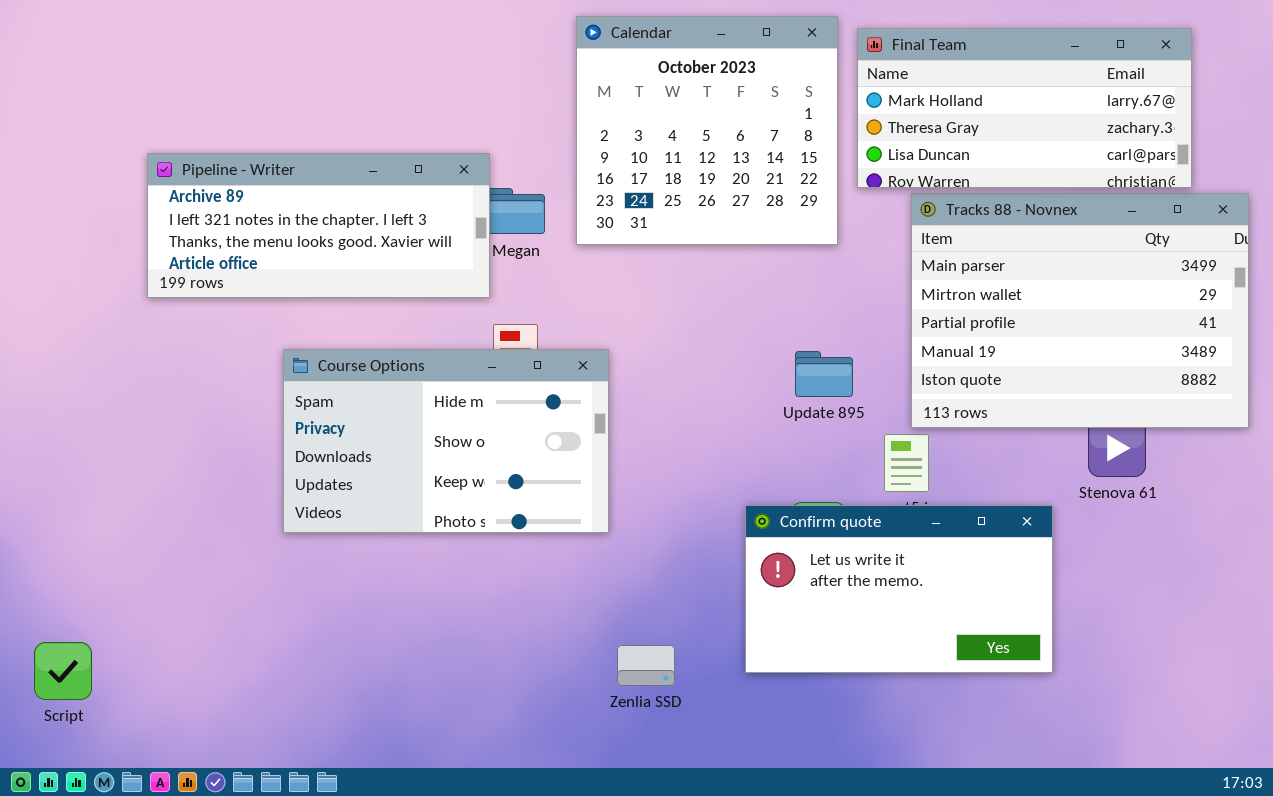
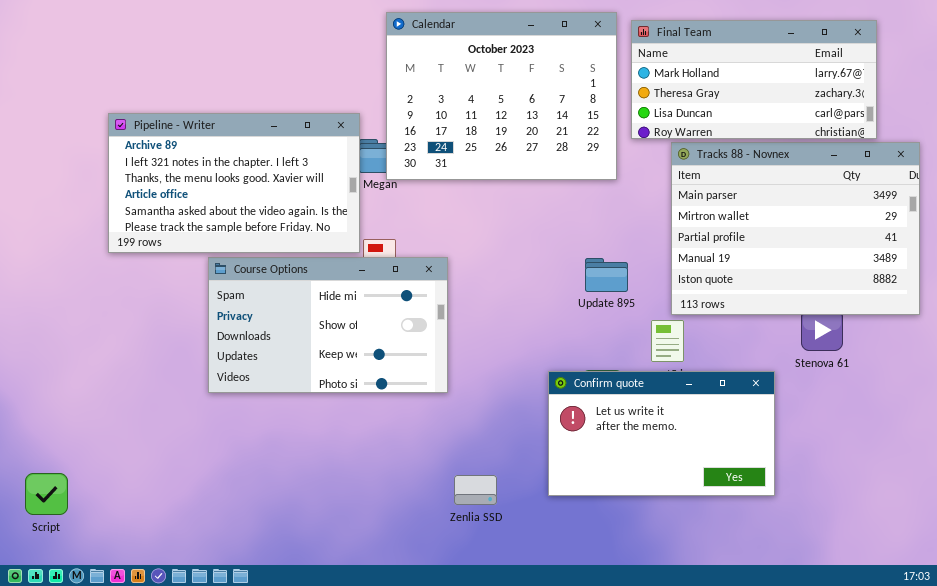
Calendar: [576,16,838,245] -> [386,12,617,180], resized
Pipeline - Writer: [147,153,490,298] -> [108,113,360,253], resized

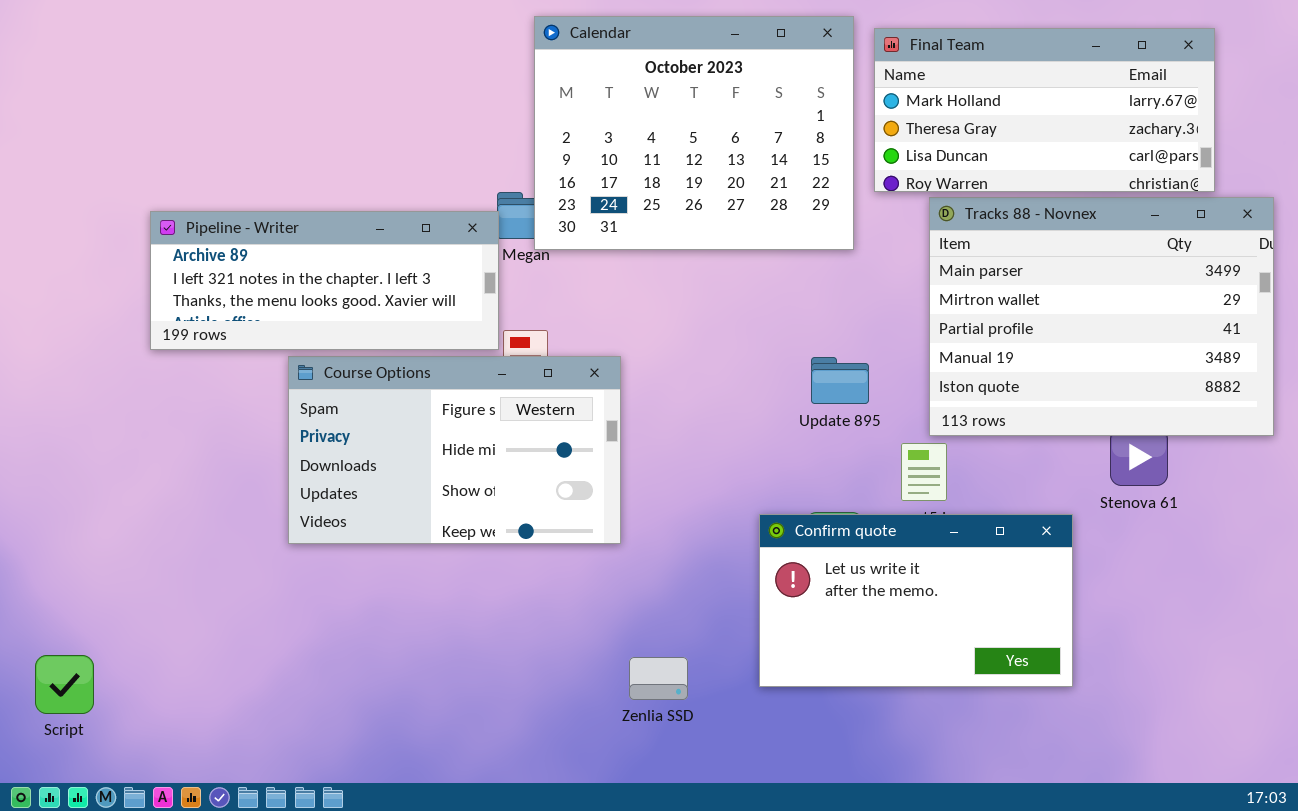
Pipeline - Writer: [108,113,360,253] -> [150,211,499,350], resized
Course Options: [208,257,448,393] -> [288,356,621,544], scrolled up 1 row

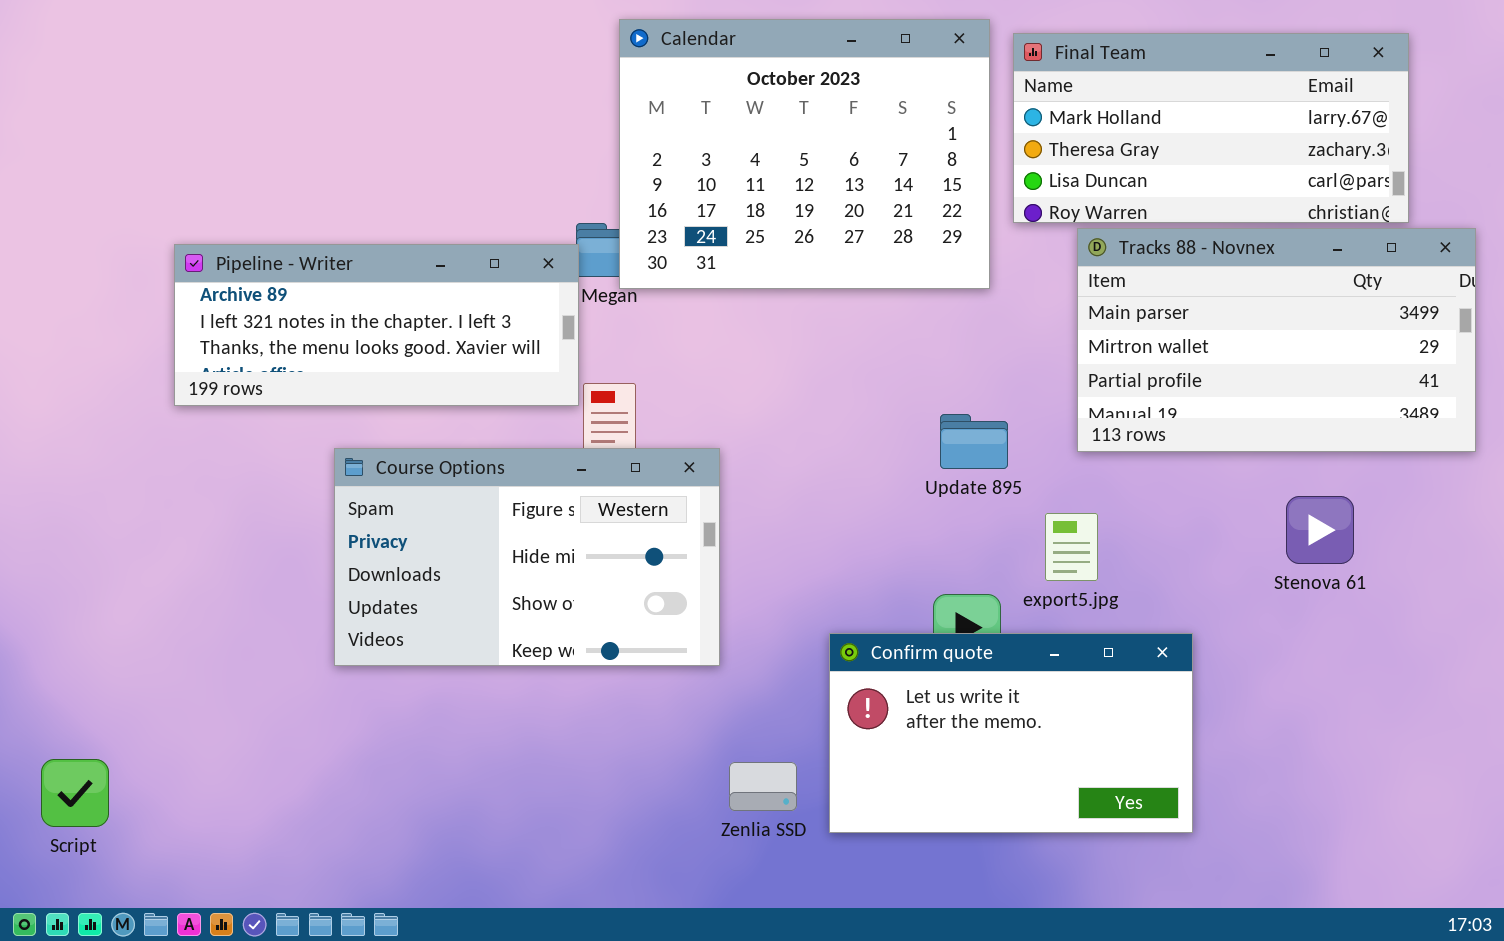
Tracks 88 - Novnex: [929,197,1274,436] -> [1077,228,1476,452], resized
Course Options: [288,356,621,544] -> [334,448,720,666], moved
Confirm quote: [759,514,1073,687] -> [829,633,1193,833], moved

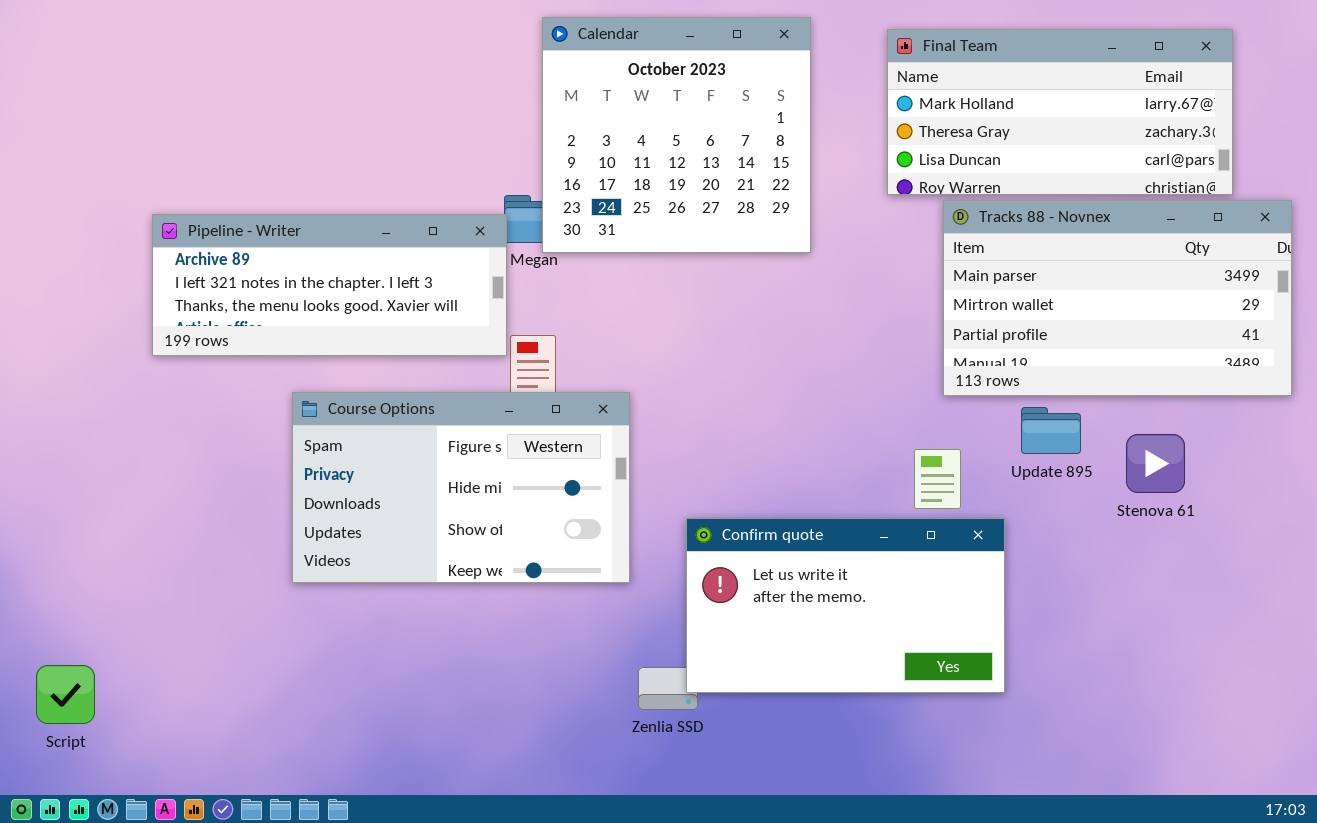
Calendar: [619,19,990,289] -> [542,17,811,253], resized
Update 895: [940,414,1008,469] -> [1021,407,1081,454], moved
Confirm quote: [829,633,1193,833] -> [686,518,1005,693], moved

